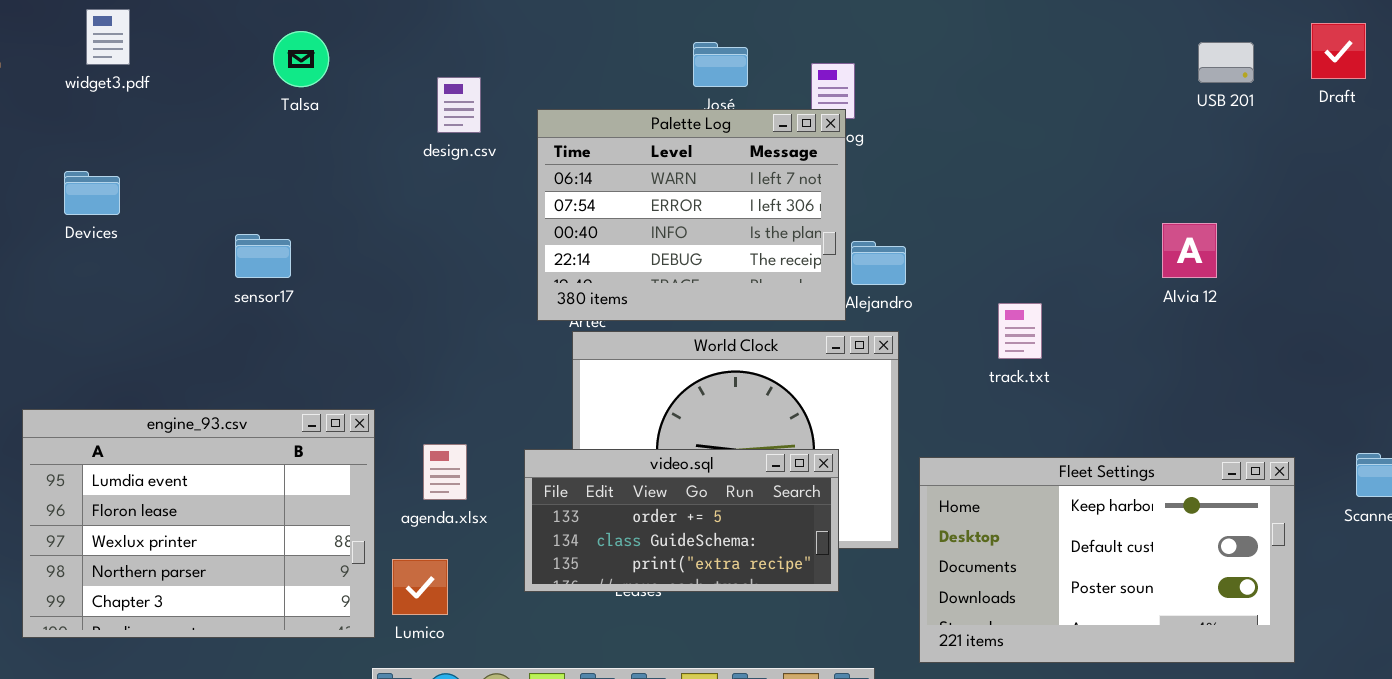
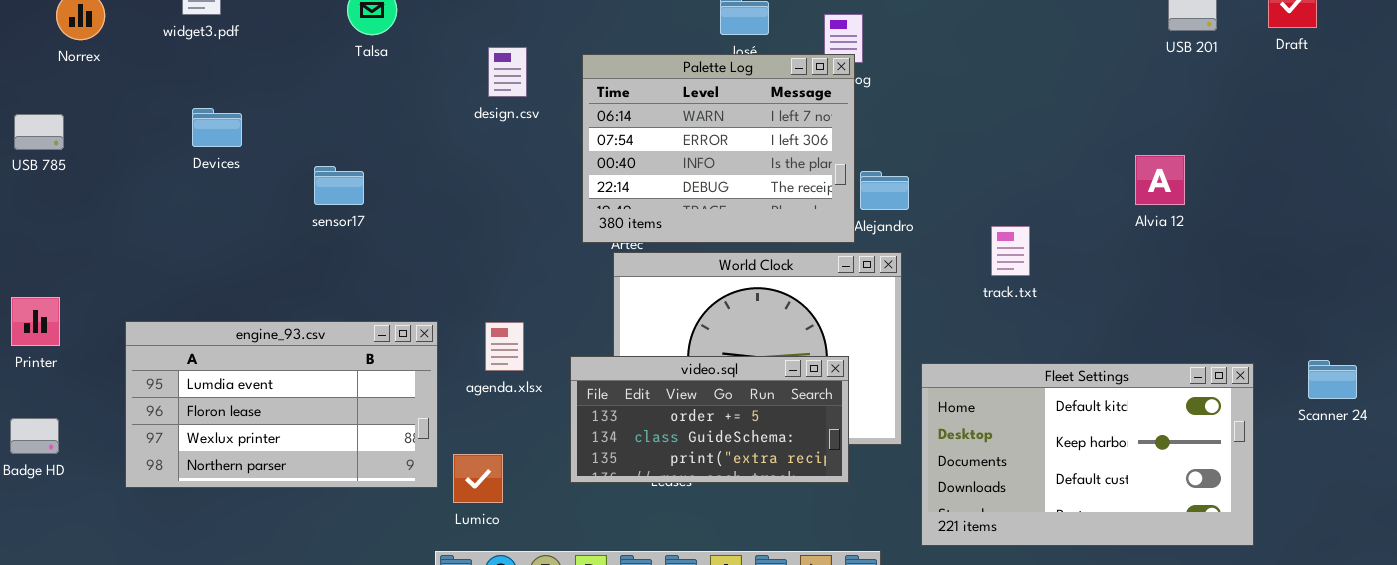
design.csv: [437,77,481,133] -> [488,47,527,97], moved
Devices: [64,171,120,215] -> [192,108,242,147], moved
engine_93.csv: [22,409,375,638] -> [125,321,438,488], resized
agenda.xlsx: [423,444,467,500] -> [485,322,524,371], moved
Fleet Settings: [919,457,1295,663] -> [921,363,1254,546], scrolled up 1 row

